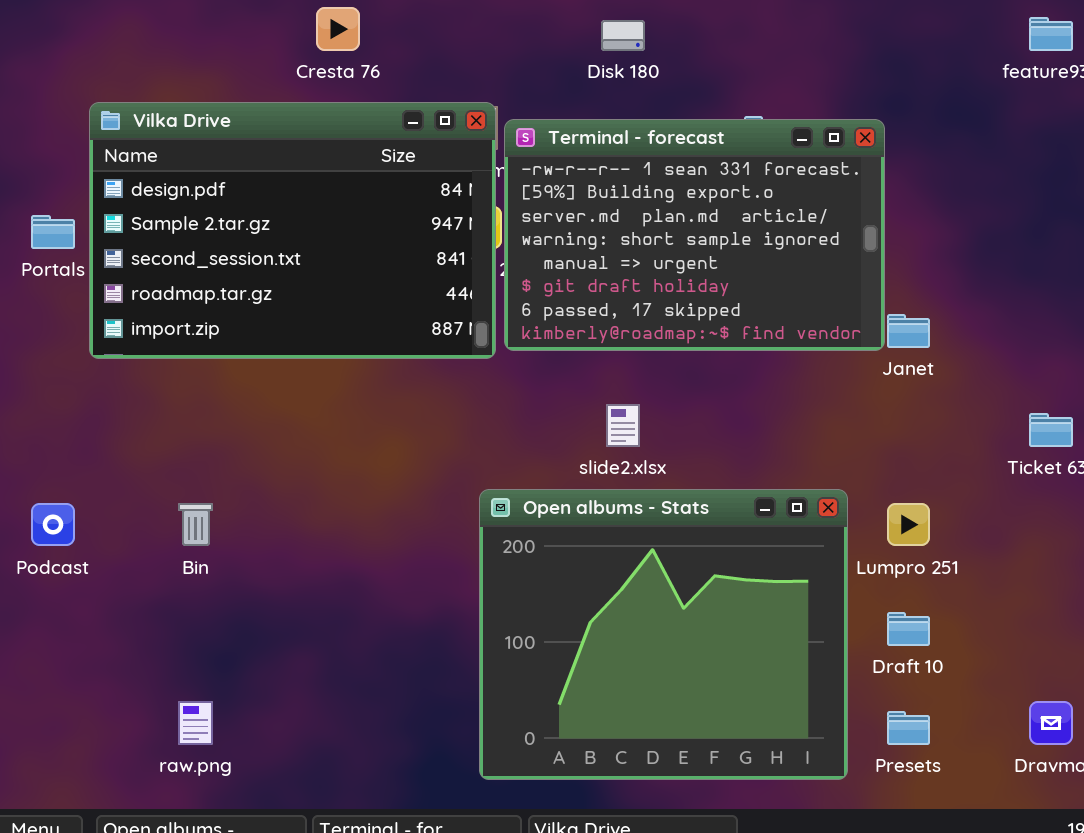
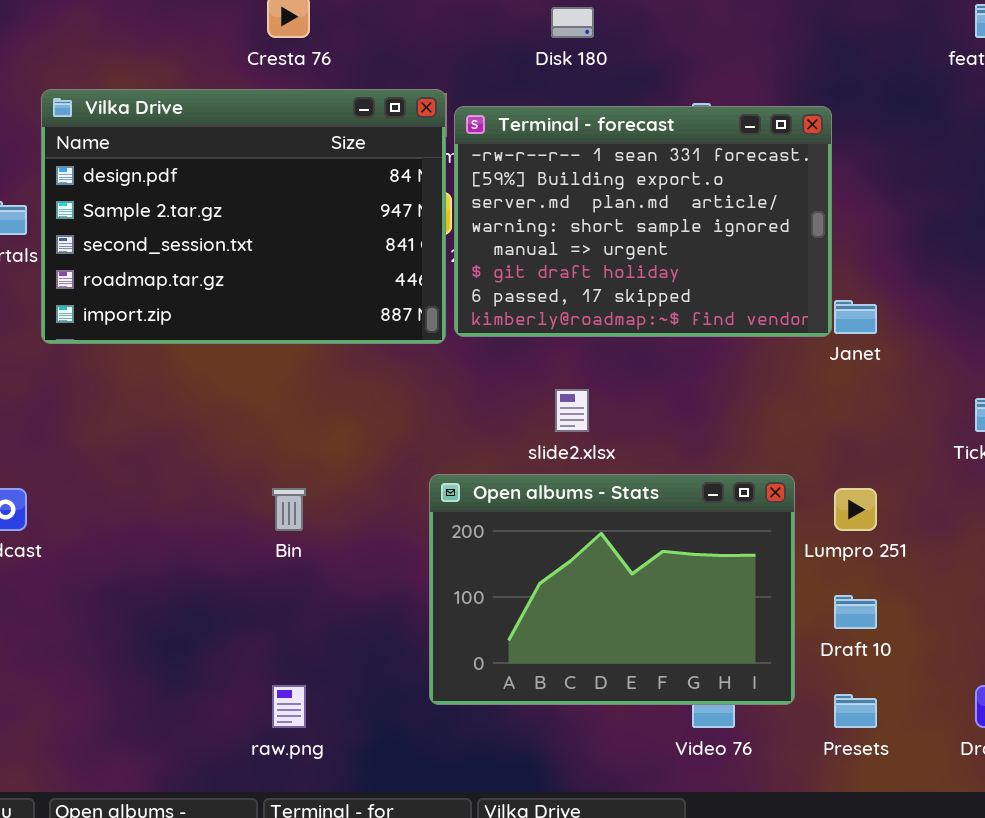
Open albums - Stats: [479,489,848,780] -> [429,474,795,705], resized
Bin: [178,503,213,546] -> [272,488,306,531], moved
raw.png: [178,701,213,745] -> [272,685,306,728], moved

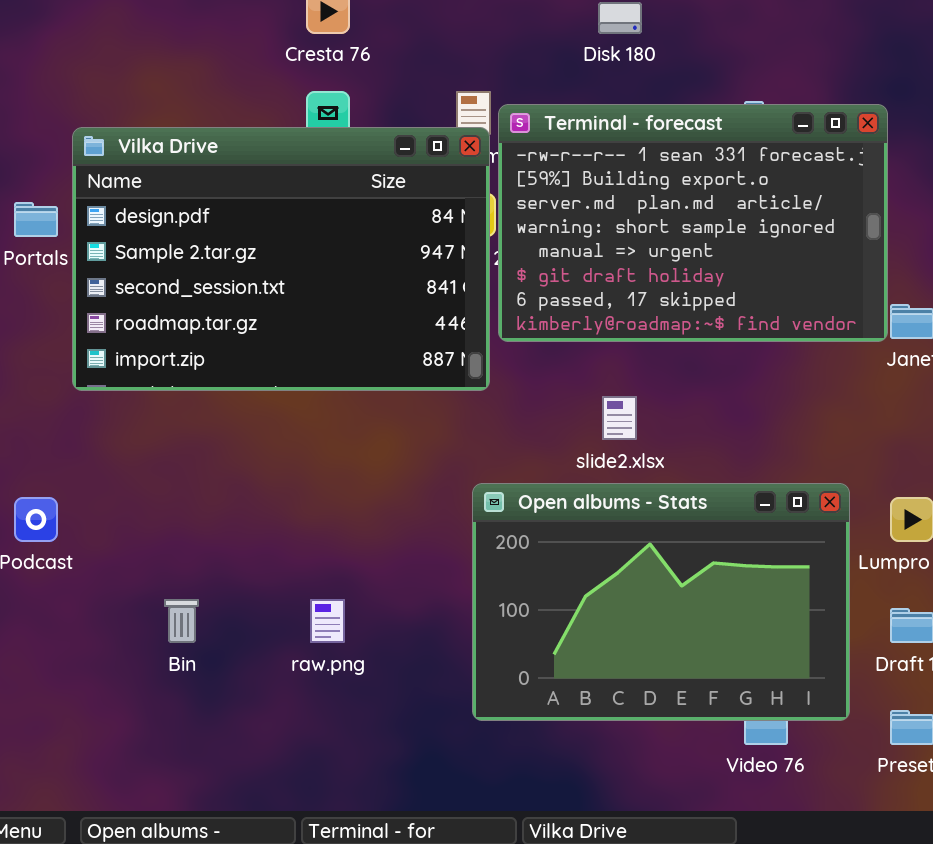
Vilka Drive: [41,89,446,344] -> [72,127,490,391], moved
Bin: [272,488,306,531] -> [164,599,199,643], moved
raw.png: [272,685,306,728] -> [310,599,345,643], moved

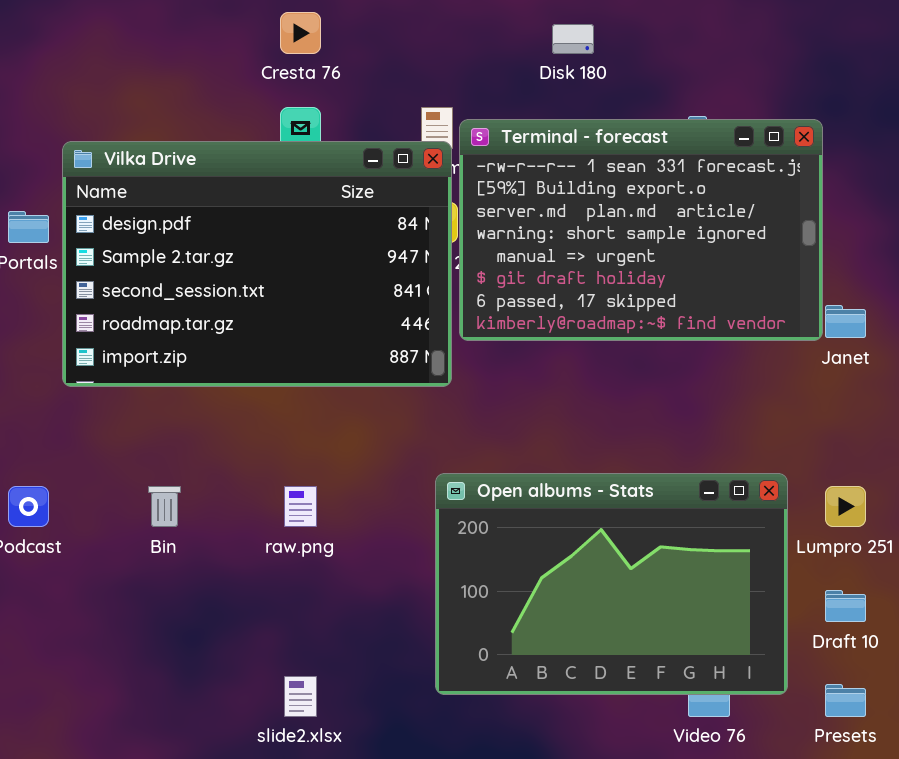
slide2.xlsx: [602,396,637,440] -> [284,676,317,717], moved
Bin: [164,599,199,643] -> [148,486,181,527], moved
raw.png: [310,599,345,643] -> [284,486,317,527], moved

